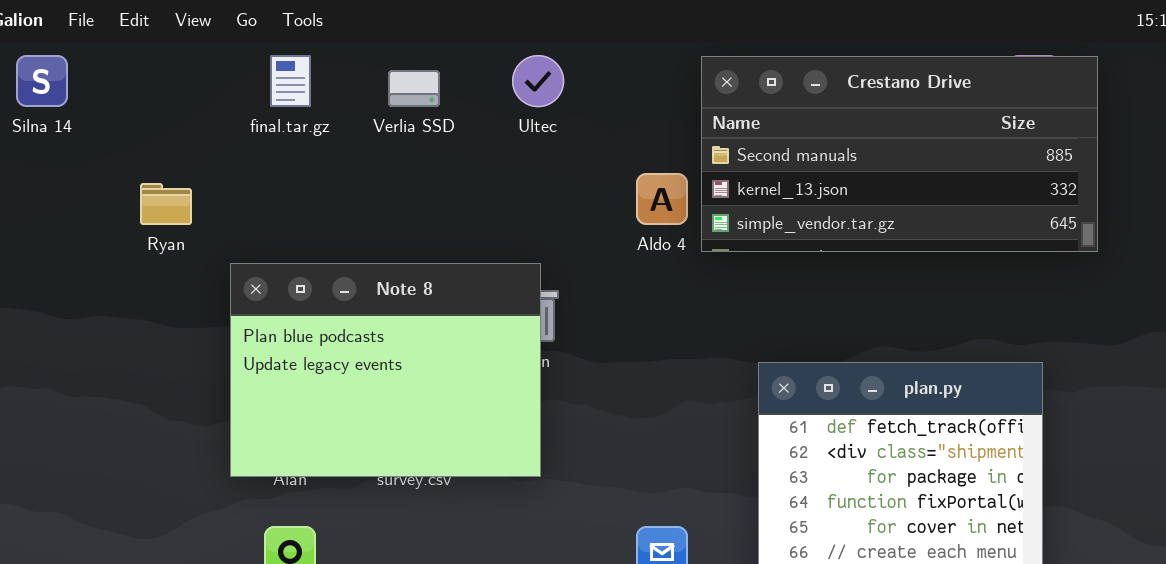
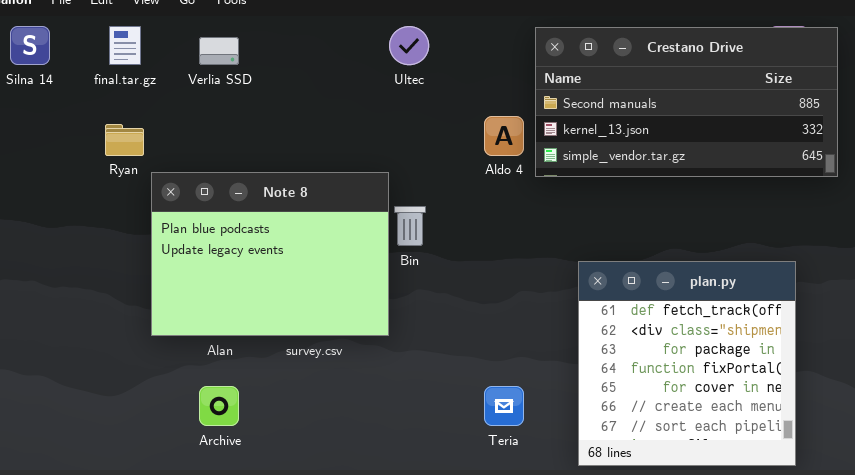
final.tar.gz: [270,55,311,107] -> [109,26,141,65], moved
Verlia SSD: [388,70,440,107] -> [199,37,239,65], moved
Note 8: [230,263,541,477] -> [151,172,389,336], moved

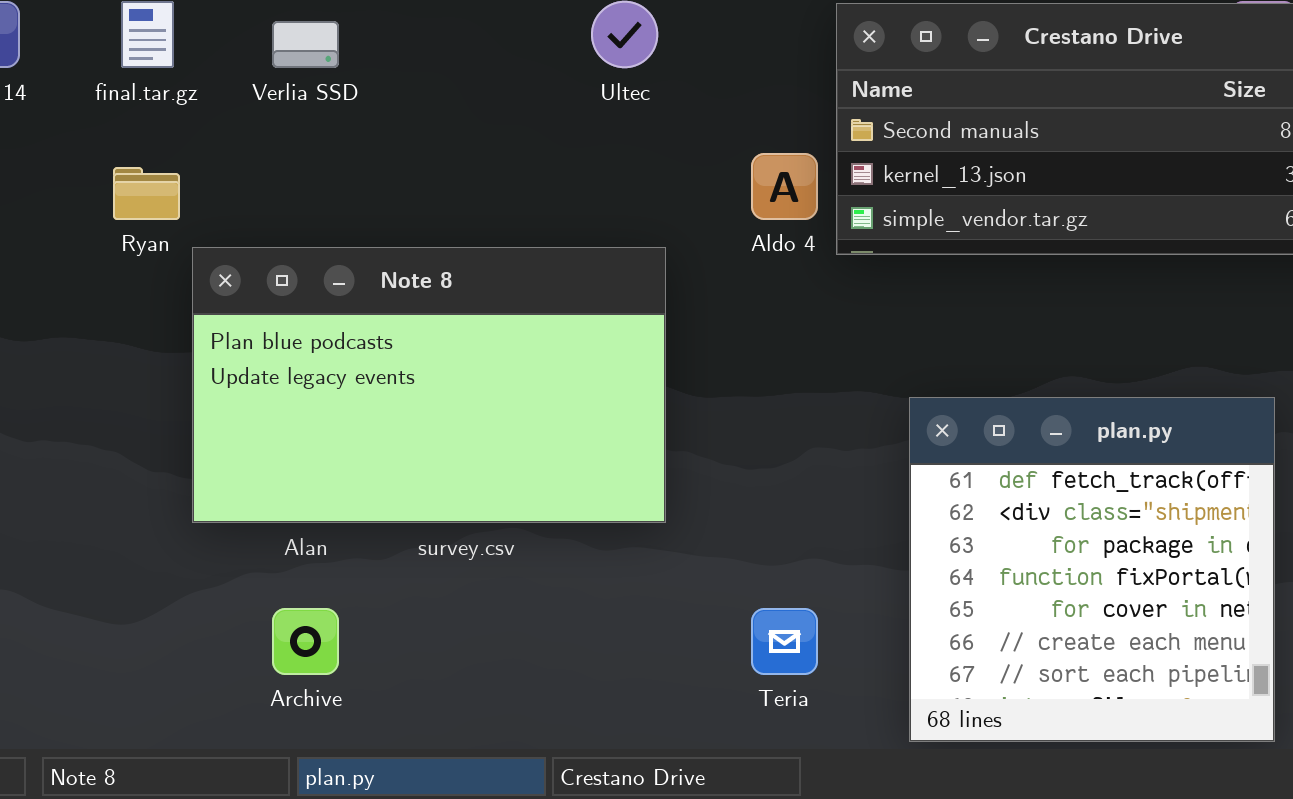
Note 8: [151,172,389,336] -> [192,247,666,523], resized

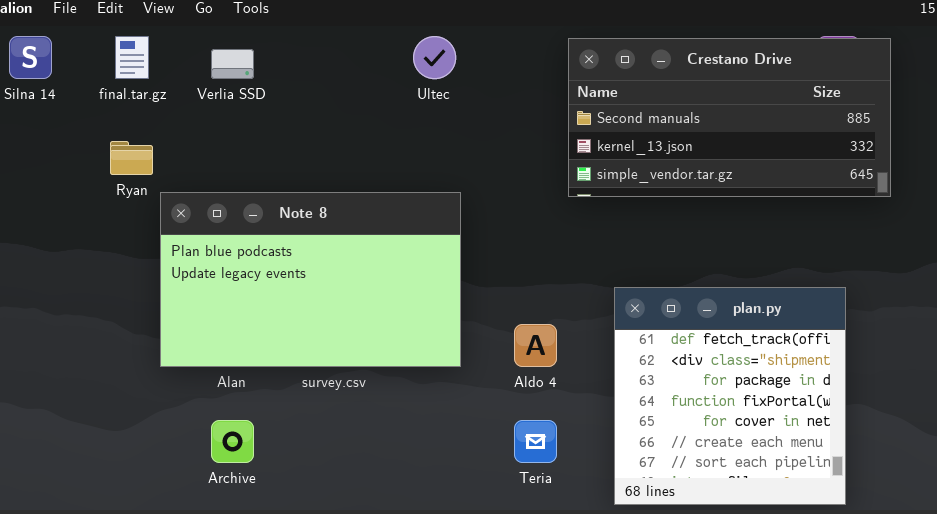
Aldo 4: [751,153,818,220] -> [514,324,557,367], moved

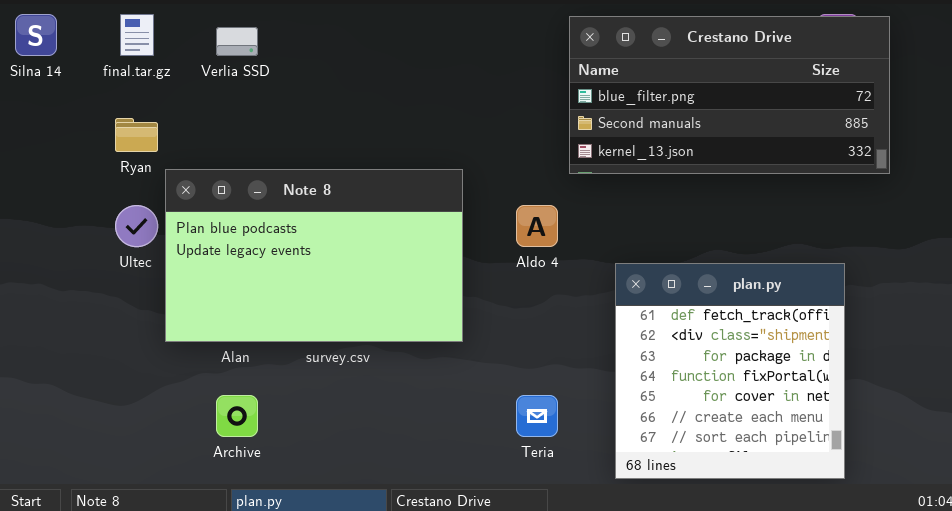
Ultec: [413,36,456,79] -> [115,205,158,247], moved
Crestano Drive: [568,38,891,197] -> [569,16,890,174], scrolled up 1 row
Aldo 4: [514,324,557,367] -> [516,205,558,247], moved

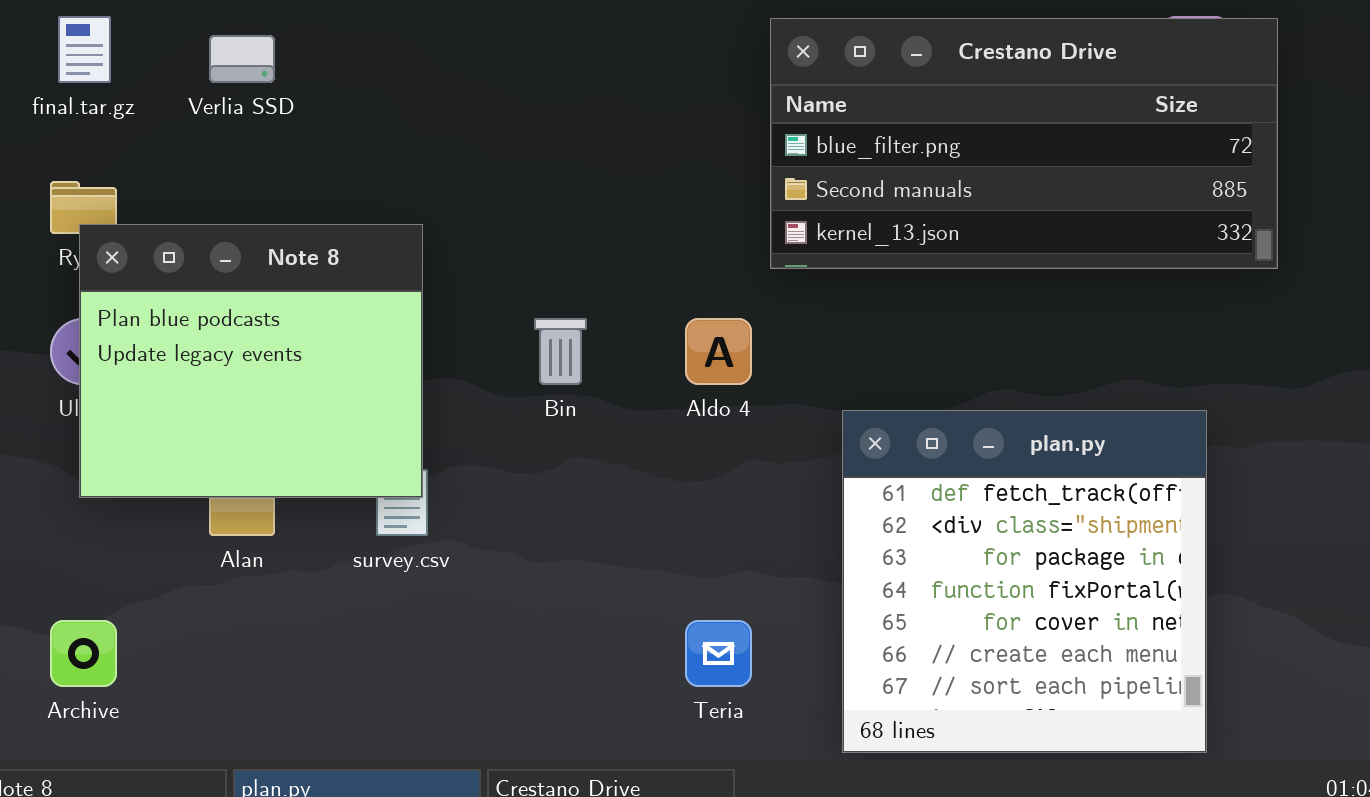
Note 8: [165,169,463,342] -> [79,224,423,498], moved, resized
Archive: [216,395,258,437] -> [50,620,117,687], moved

